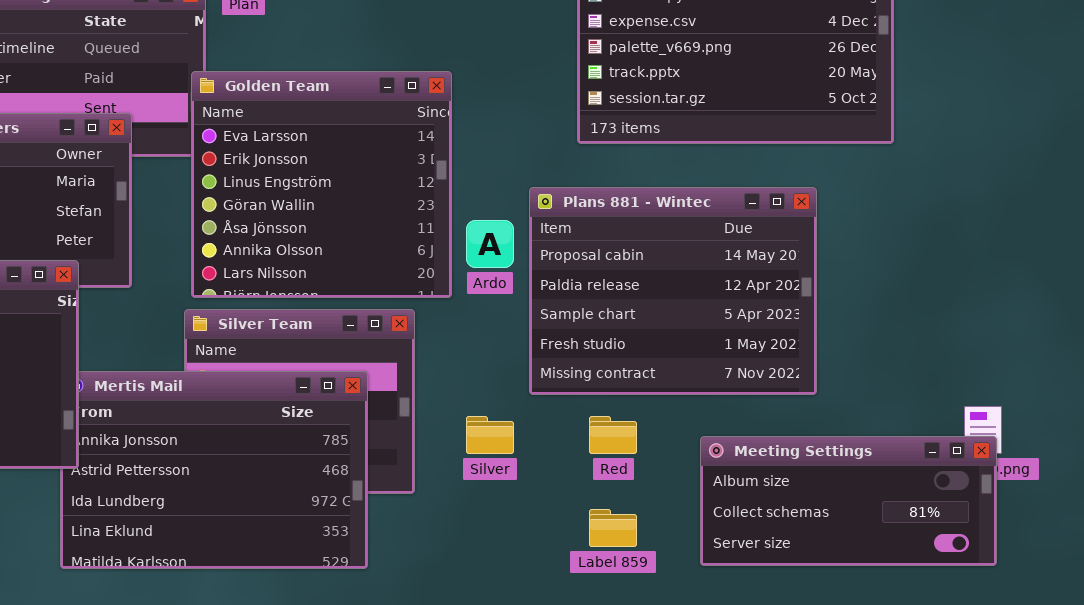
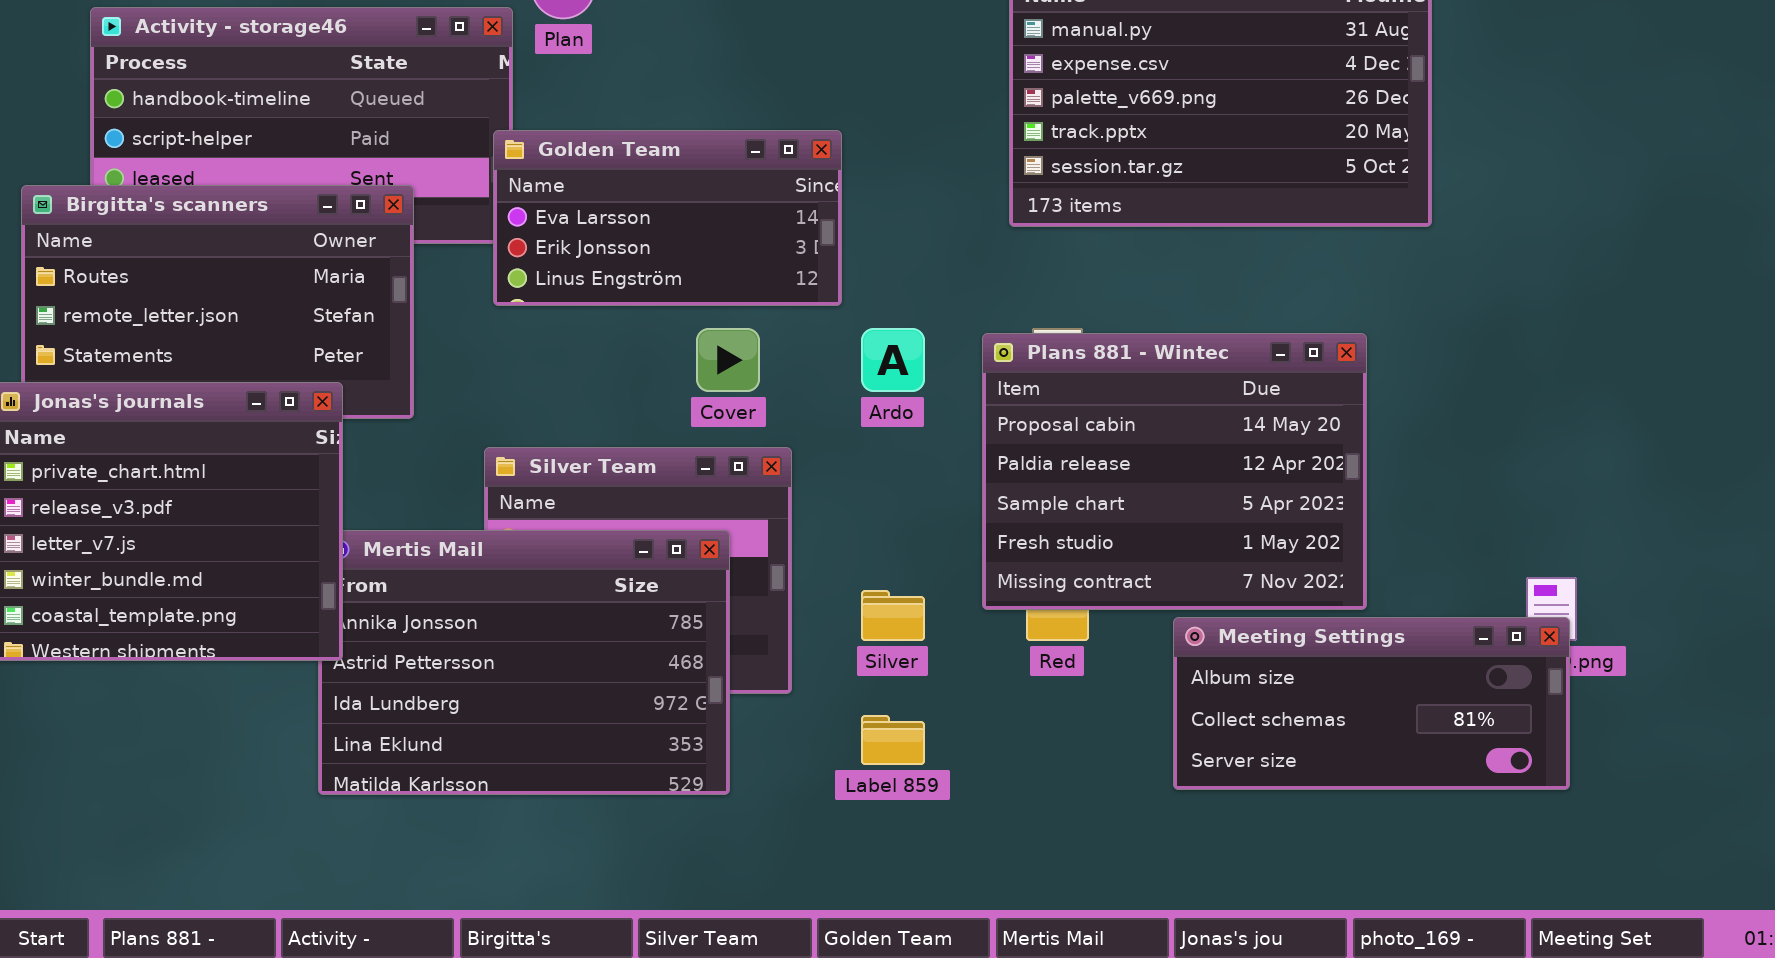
Golden Team: [191,71,452,298] -> [493,130,842,306], resized
Plans 881 - Wintec: [529,187,817,395] -> [982,333,1367,610], moved
Label 859: [589,509,637,547] -> [861,715,925,765], moved

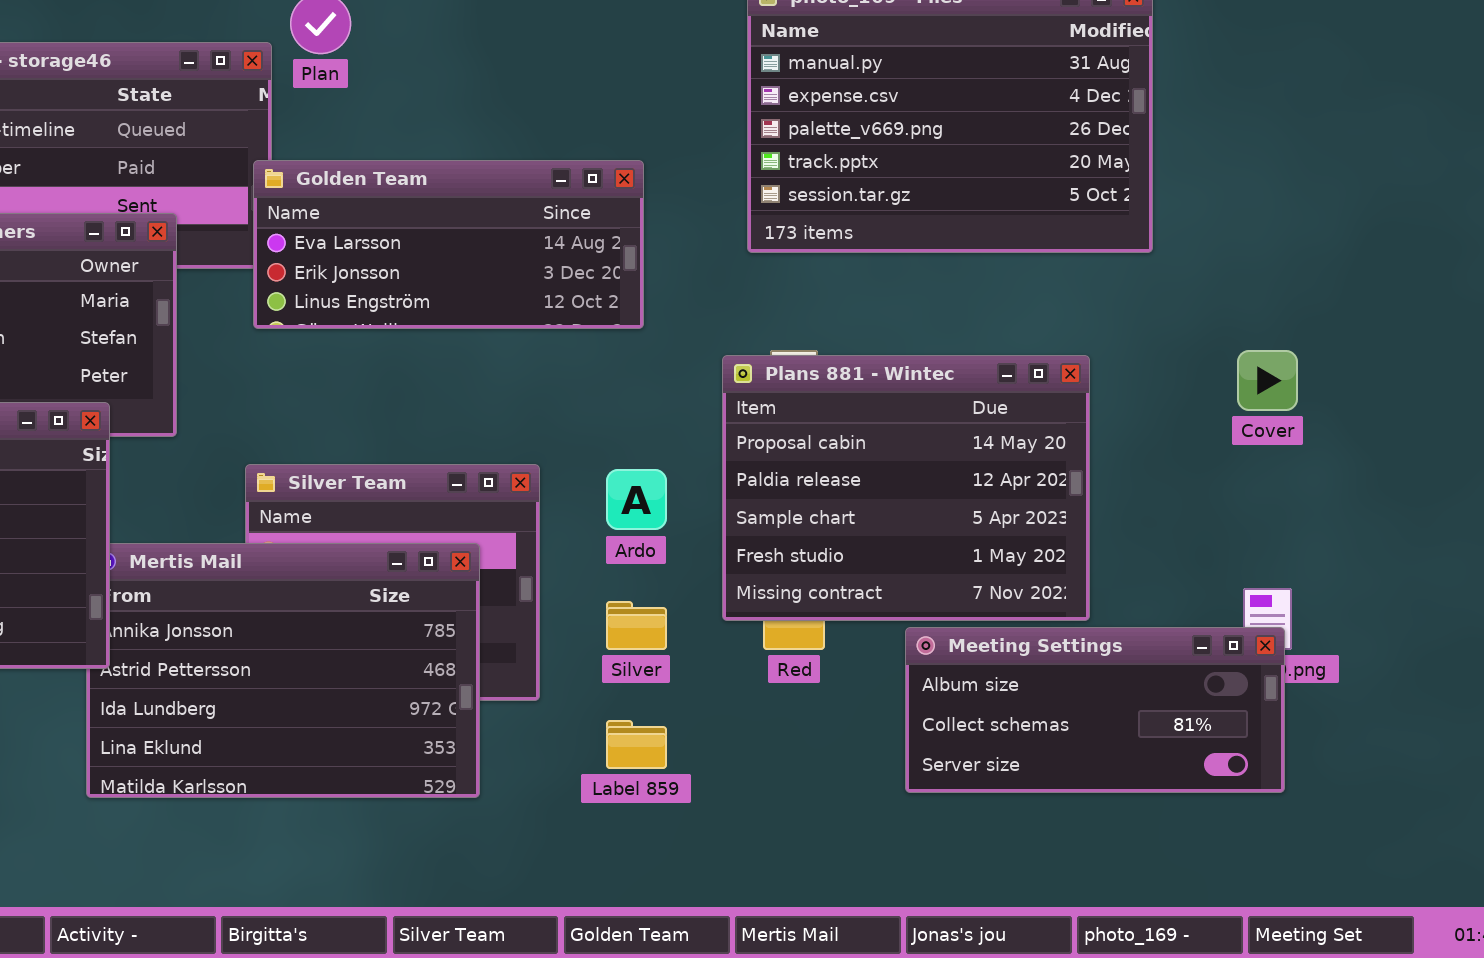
Golden Team: [493,130,842,306] -> [253,160,644,329], resized
Cover: [696,328,760,392] -> [1237,350,1298,411], moved
Ardo: [861,328,925,392] -> [606,469,667,530], moved

